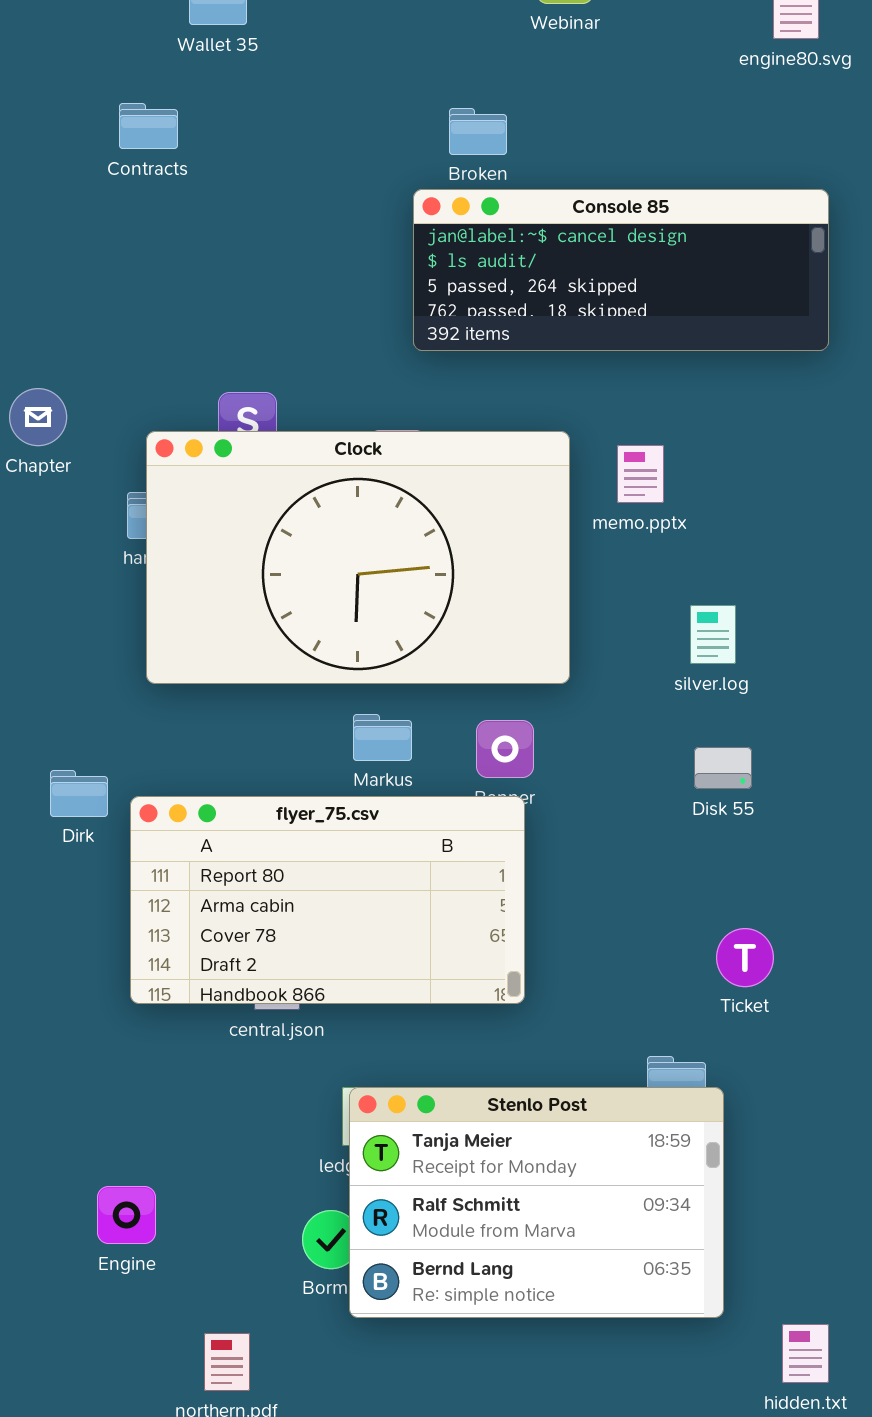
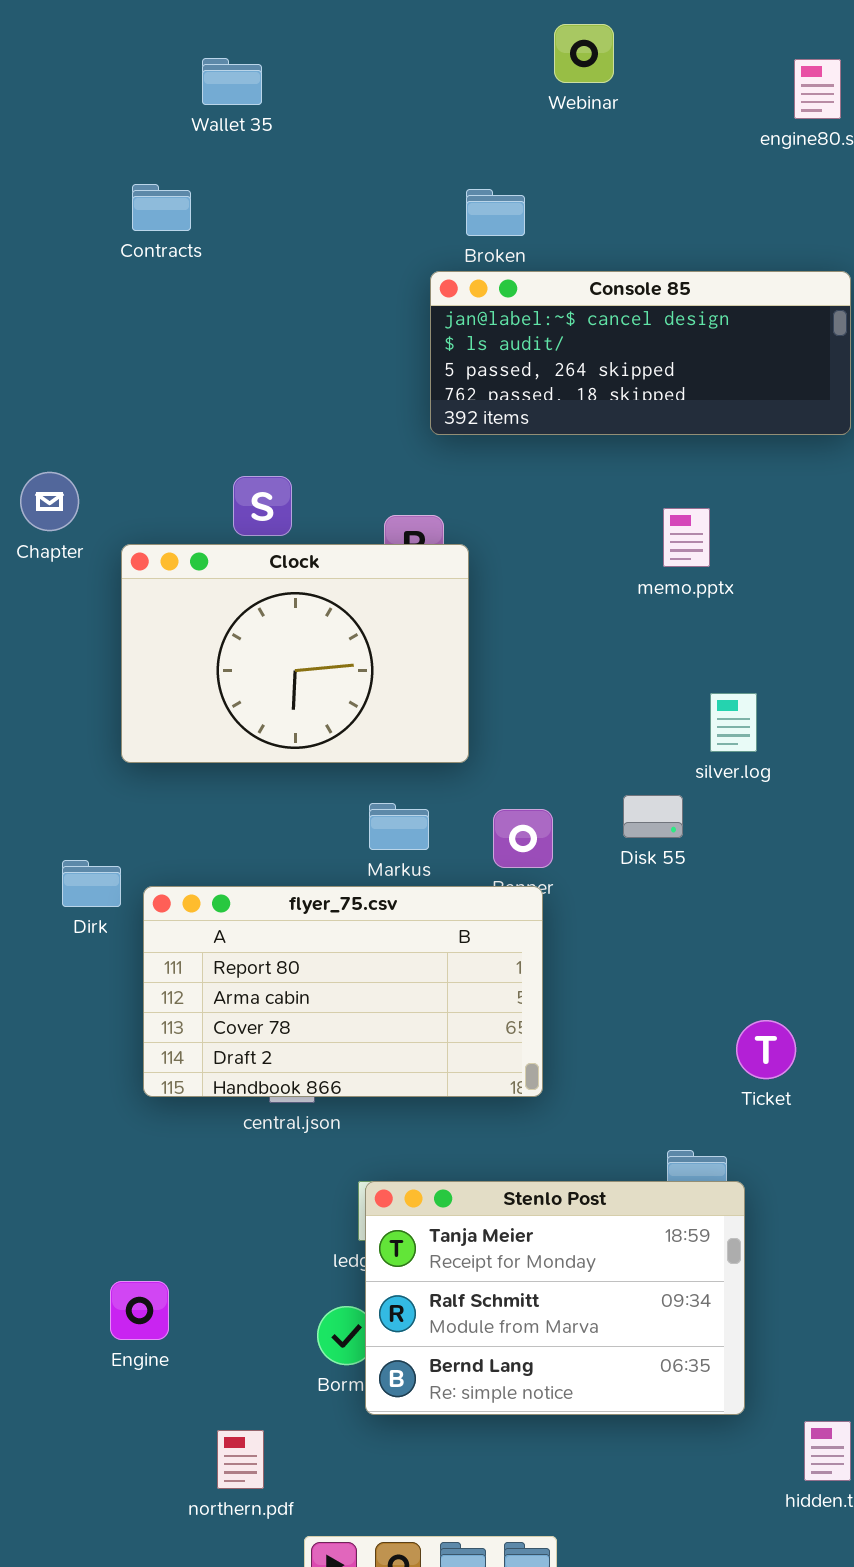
Clock: [146,431,570,684] -> [121,544,469,763], moved, resized
memo.pptx: [617,445,664,503] -> [663,508,710,567], moved
Disk 55: [694,747,752,789] -> [623,795,683,838], moved

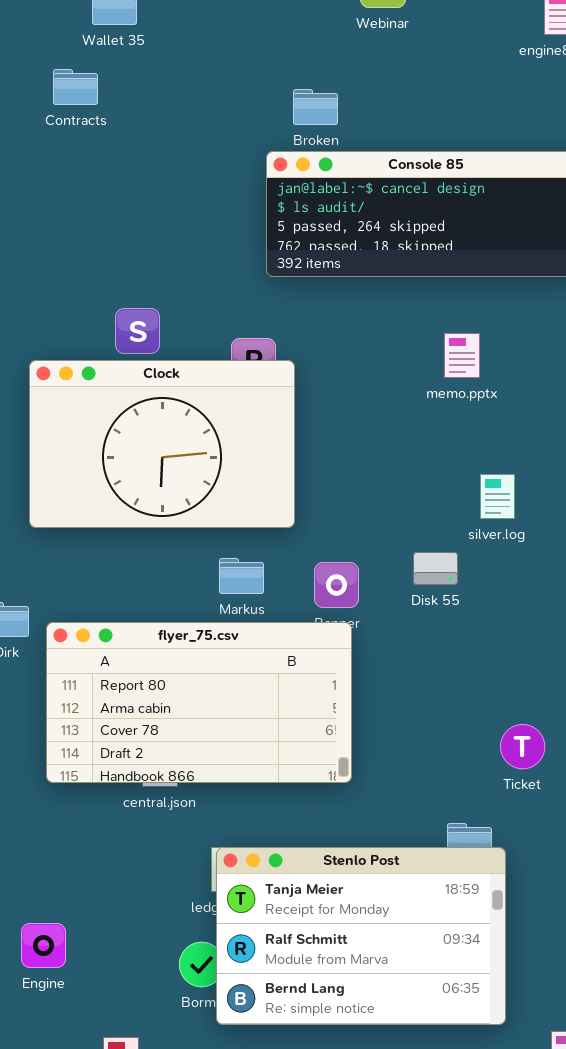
Contracts: [132,184,191,231] -> [53,69,98,105], moved

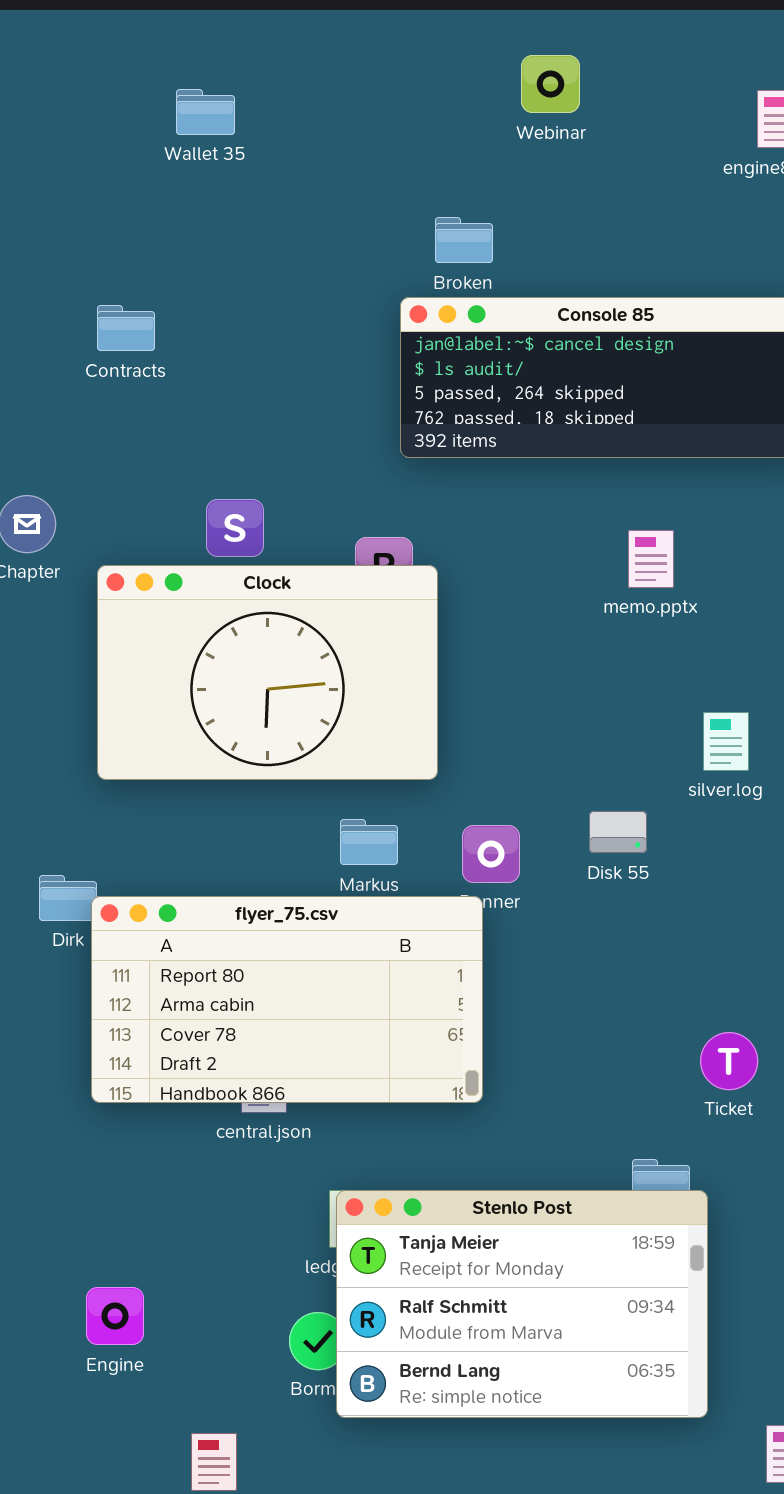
Contracts: [53,69,98,105] -> [97,305,155,351], moved
silver.log: [480,474,515,519] -> [703,712,749,771], moved
flyer_75.csv: [46,622,352,783] -> [91,896,483,1103], moved

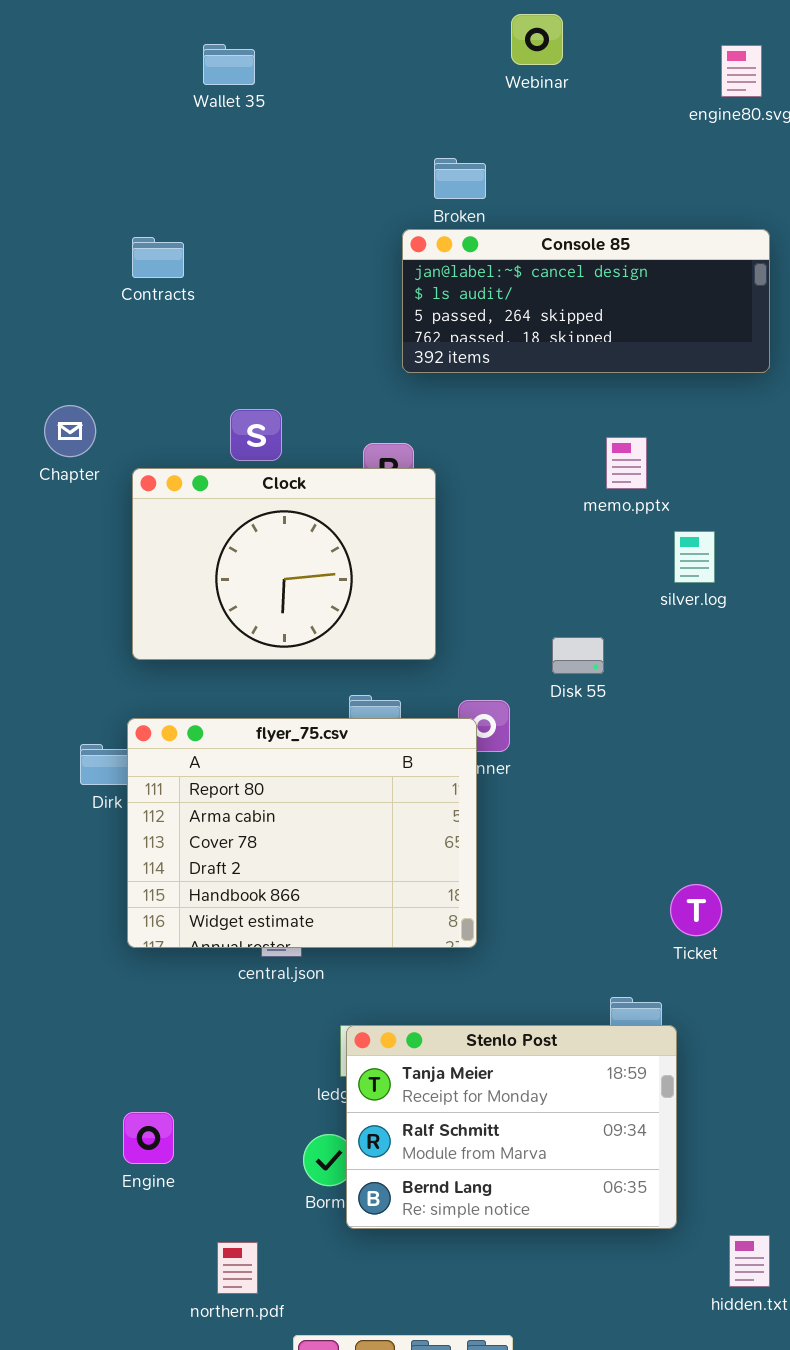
silver.log: [703,712,749,771] -> [674,531,715,583], moved
Disk 55: [589,811,647,853] -> [552,637,604,674], moved
flyer_75.csv: [91,896,483,1103] -> [127,718,477,948], resized

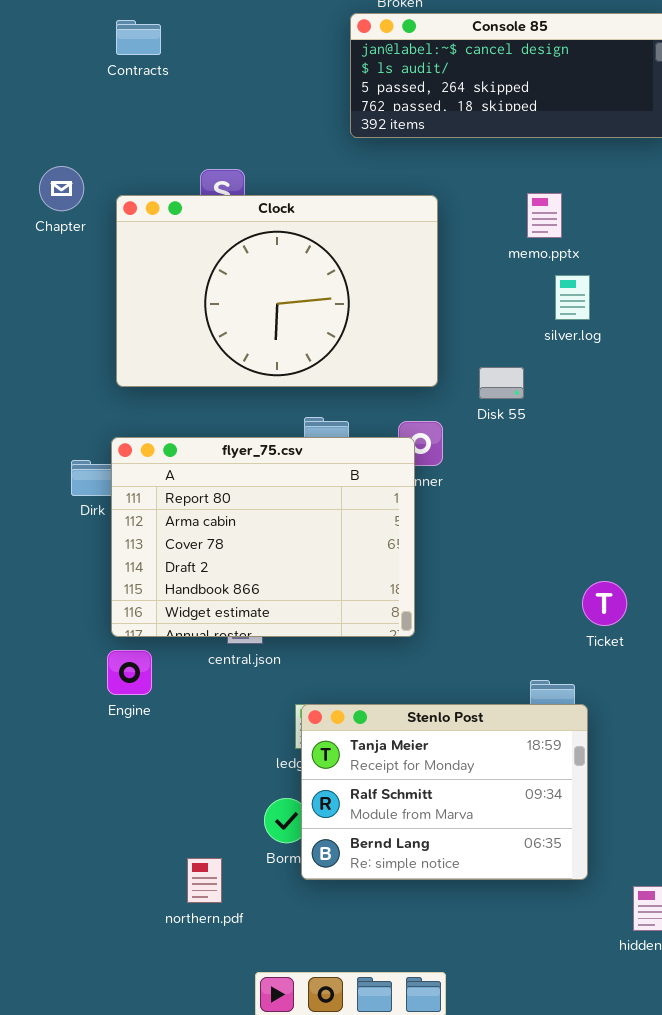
Clock: [132,468,436,660] -> [116,195,438,387], resized
silver.log: [674,531,715,583] -> [555,275,590,320], moved
Engine: [123,1112,174,1164] -> [107,650,152,695], moved
northern.pdf: [217,1242,258,1294] -> [187,858,222,903], moved

